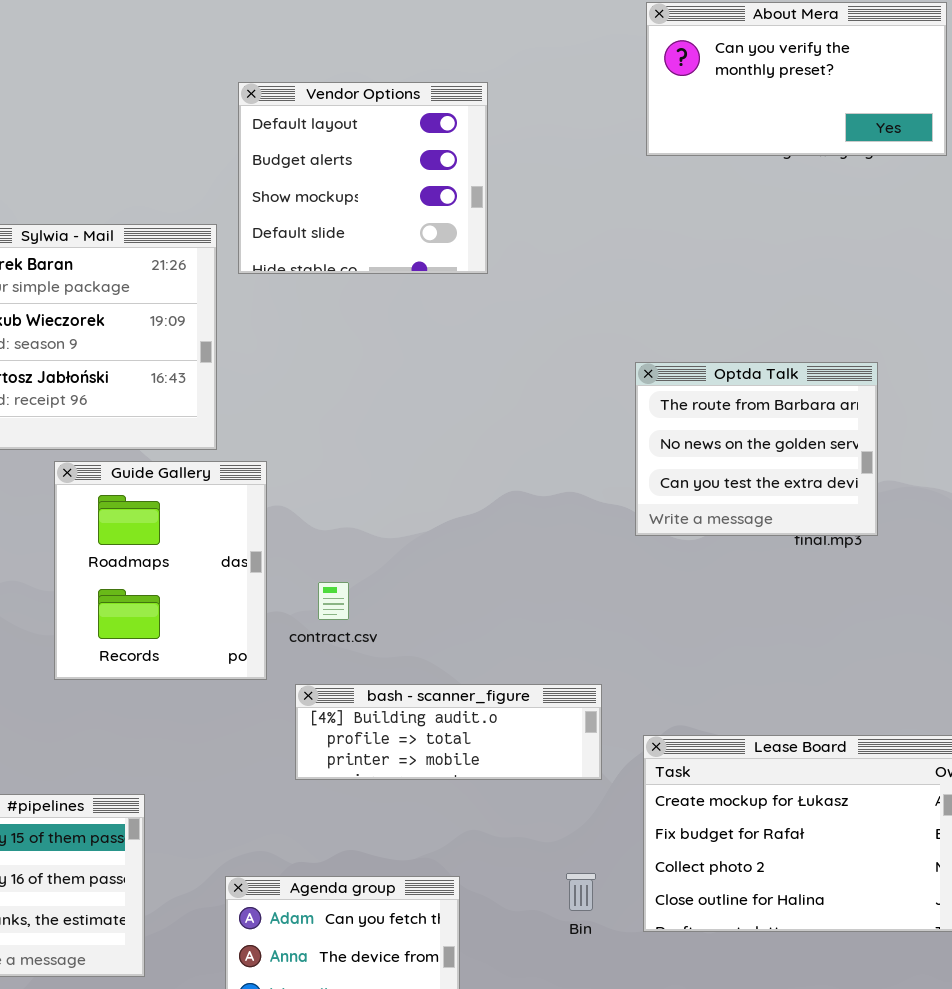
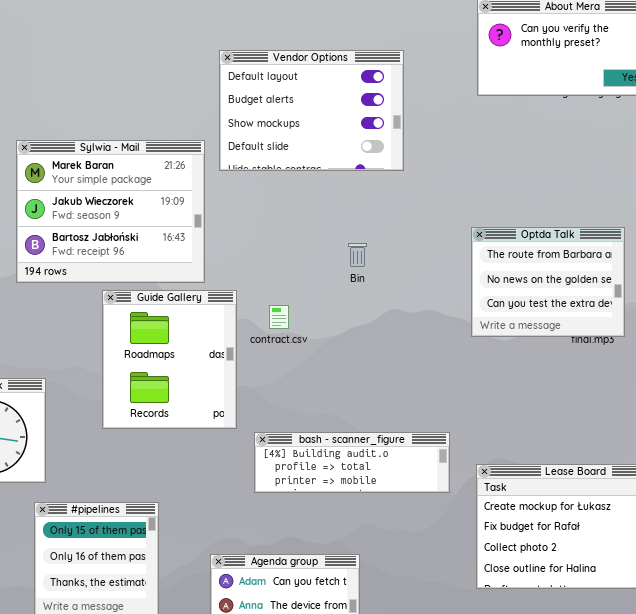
Vendor Options: [238,82,488,274] -> [219,50,404,171], resized
contract.csv: [318,582,349,620] -> [269,305,289,329], moved
Bin: [566,873,596,911] -> [348,243,367,267], moved

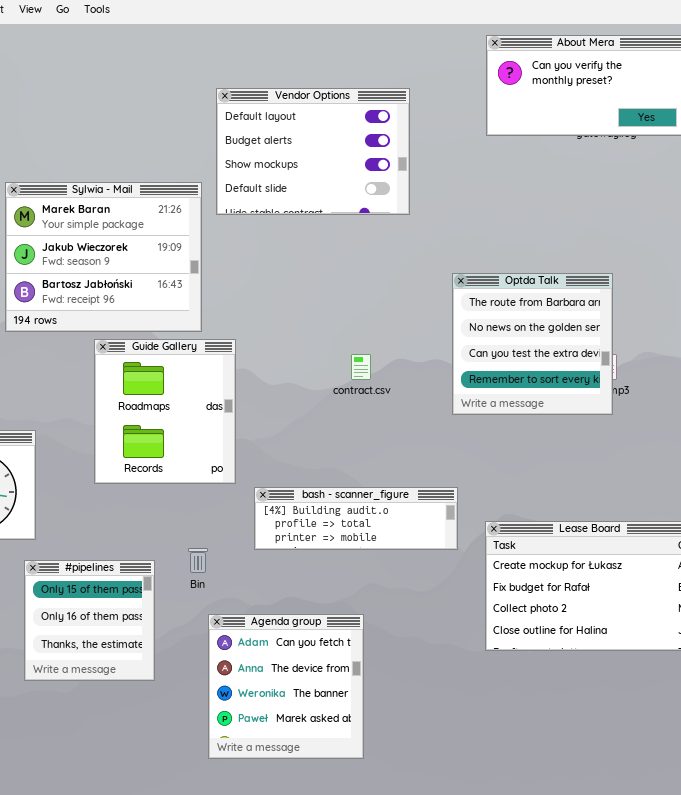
Optda Talk: [471,227,625,337] -> [452,273,613,415], moved, resized
Bin: [348,243,367,267] -> [188,548,208,573], moved
contract.csv: [269,305,289,329] -> [351,354,371,380], moved

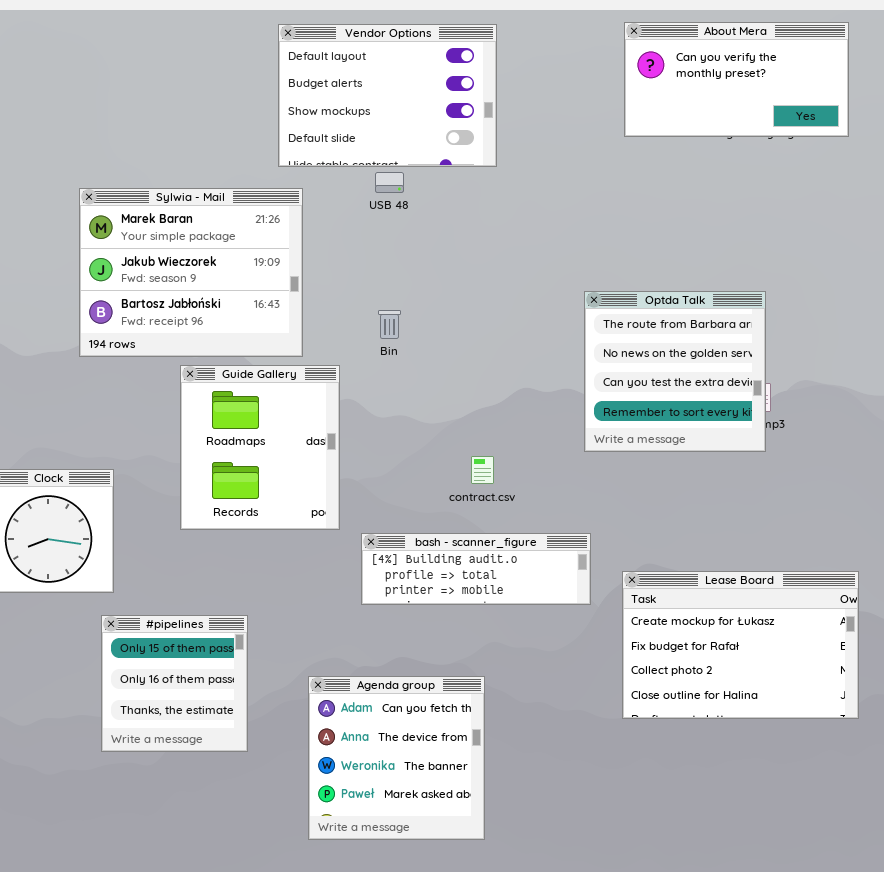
Vendor Options: [216,88,410,215] -> [278,24,497,167], moved
contract.csv: [351,354,371,380] -> [471,456,494,484], moved
Bin: [188,548,208,573] -> [378,310,401,339], moved

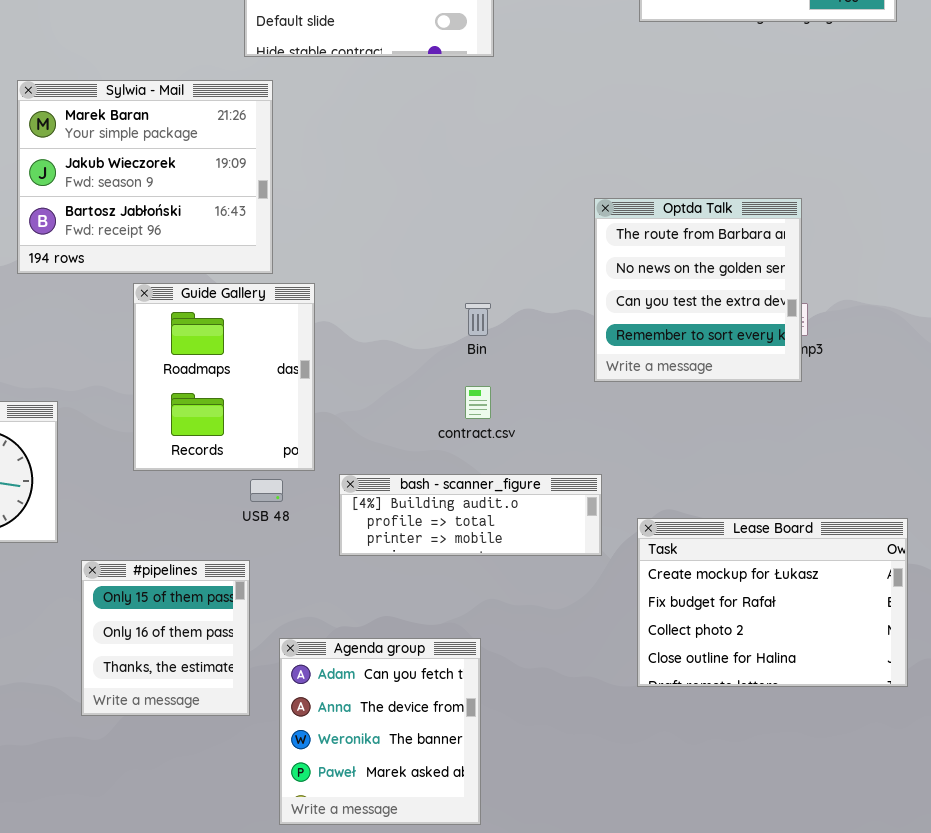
USB 48: [375,172,404,193] -> [250,479,283,502], moved
Bin: [378,310,401,339] -> [465,303,491,336], moved
#pipelines: [101,615,248,752] -> [81,560,250,716], moved

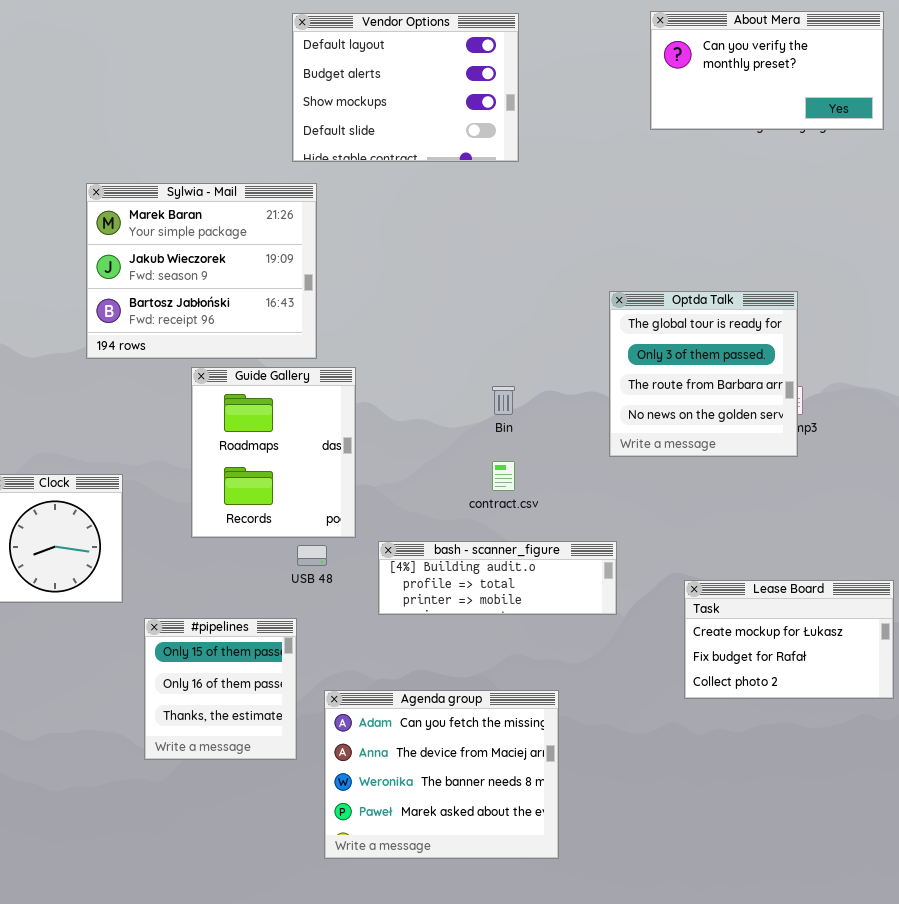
Optda Talk: [594,198,802,382] -> [609,291,798,457], scrolled up 2 rows
Lease Board: [637,518,908,687] -> [684,580,894,699], resized
Agenda group: [279,638,481,825] -> [324,690,559,859], resized

